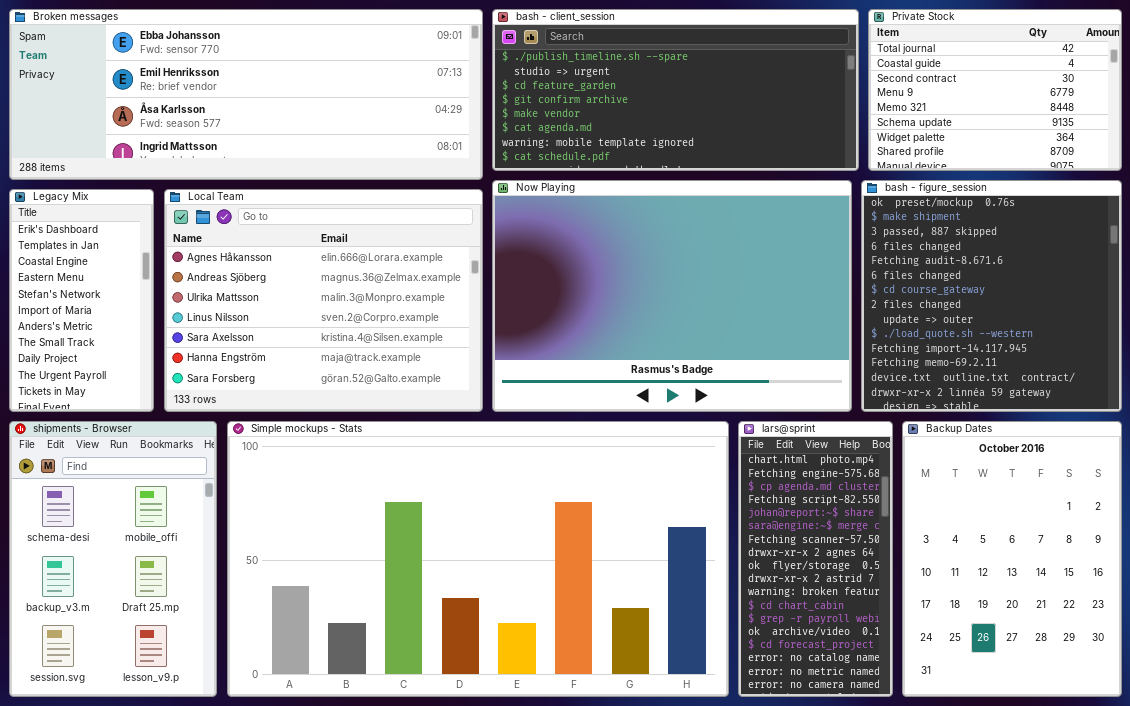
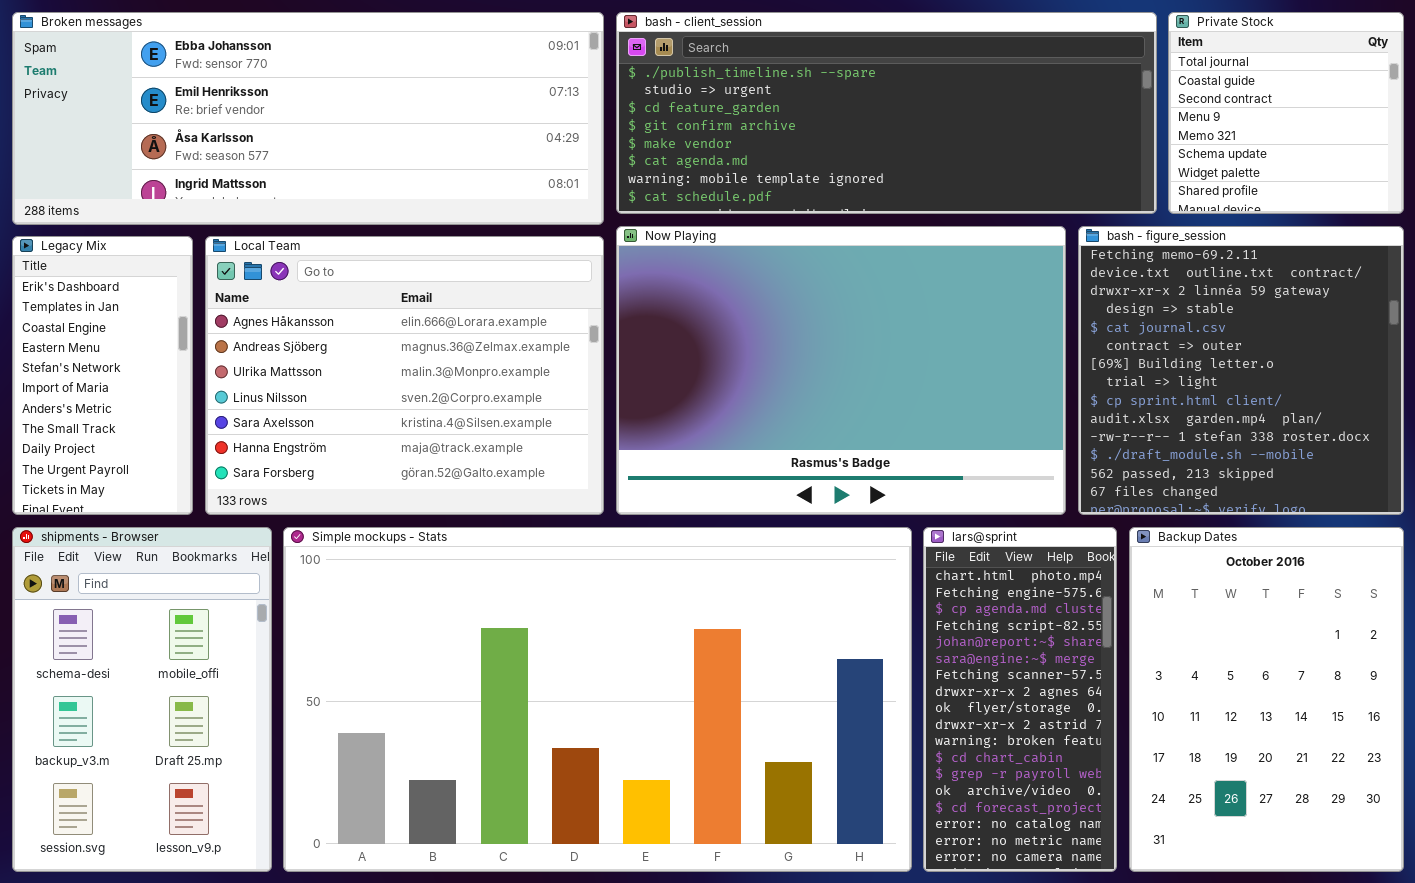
bash - client_session: [492,9,859,171] -> [616,12,1157,214], resized
Private Stock: [868,9,1122,171] -> [1168,12,1404,214], resized
bash - figure_session: [861,180,1122,412] -> [1078,226,1404,515], scrolled down 11 rows

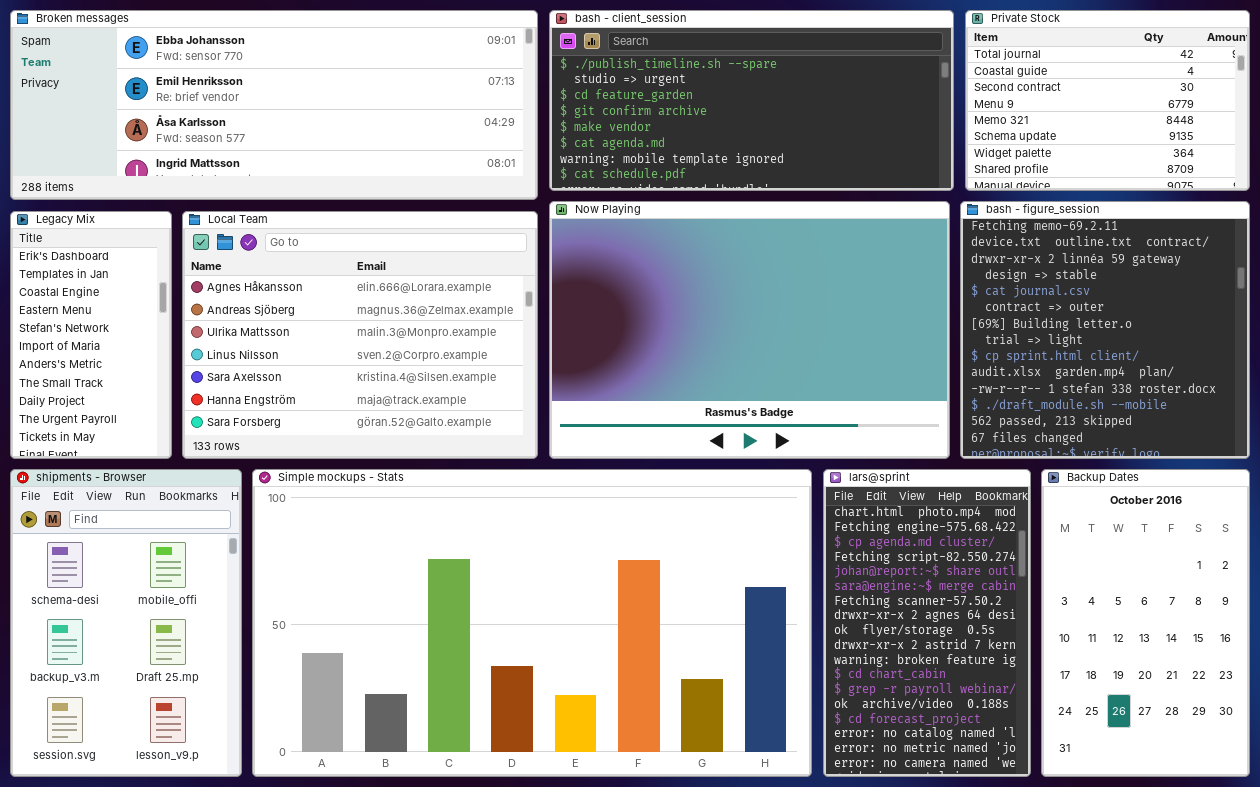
bash - client_session: [616,12,1157,214] -> [549,10,954,191], resized
Private Stock: [1168,12,1404,214] -> [965,10,1250,191], resized
lars@sprint: [923,527,1117,872] -> [823,469,1031,777], resized
Backup Dates: [1129,527,1404,872] -> [1041,469,1250,777], resized

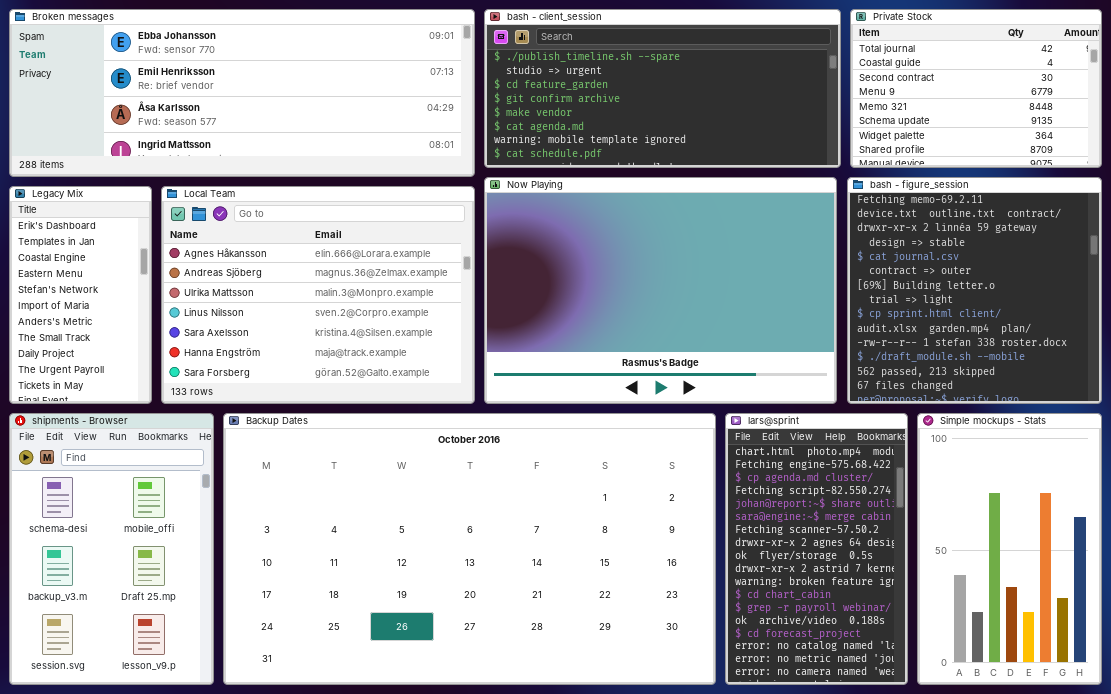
Simple mockups - Stats: [252,469,812,777] -> [917,413,1102,685], moved, resized
Backup Dates: [1041,469,1250,777] -> [223,413,716,685], moved, resized

